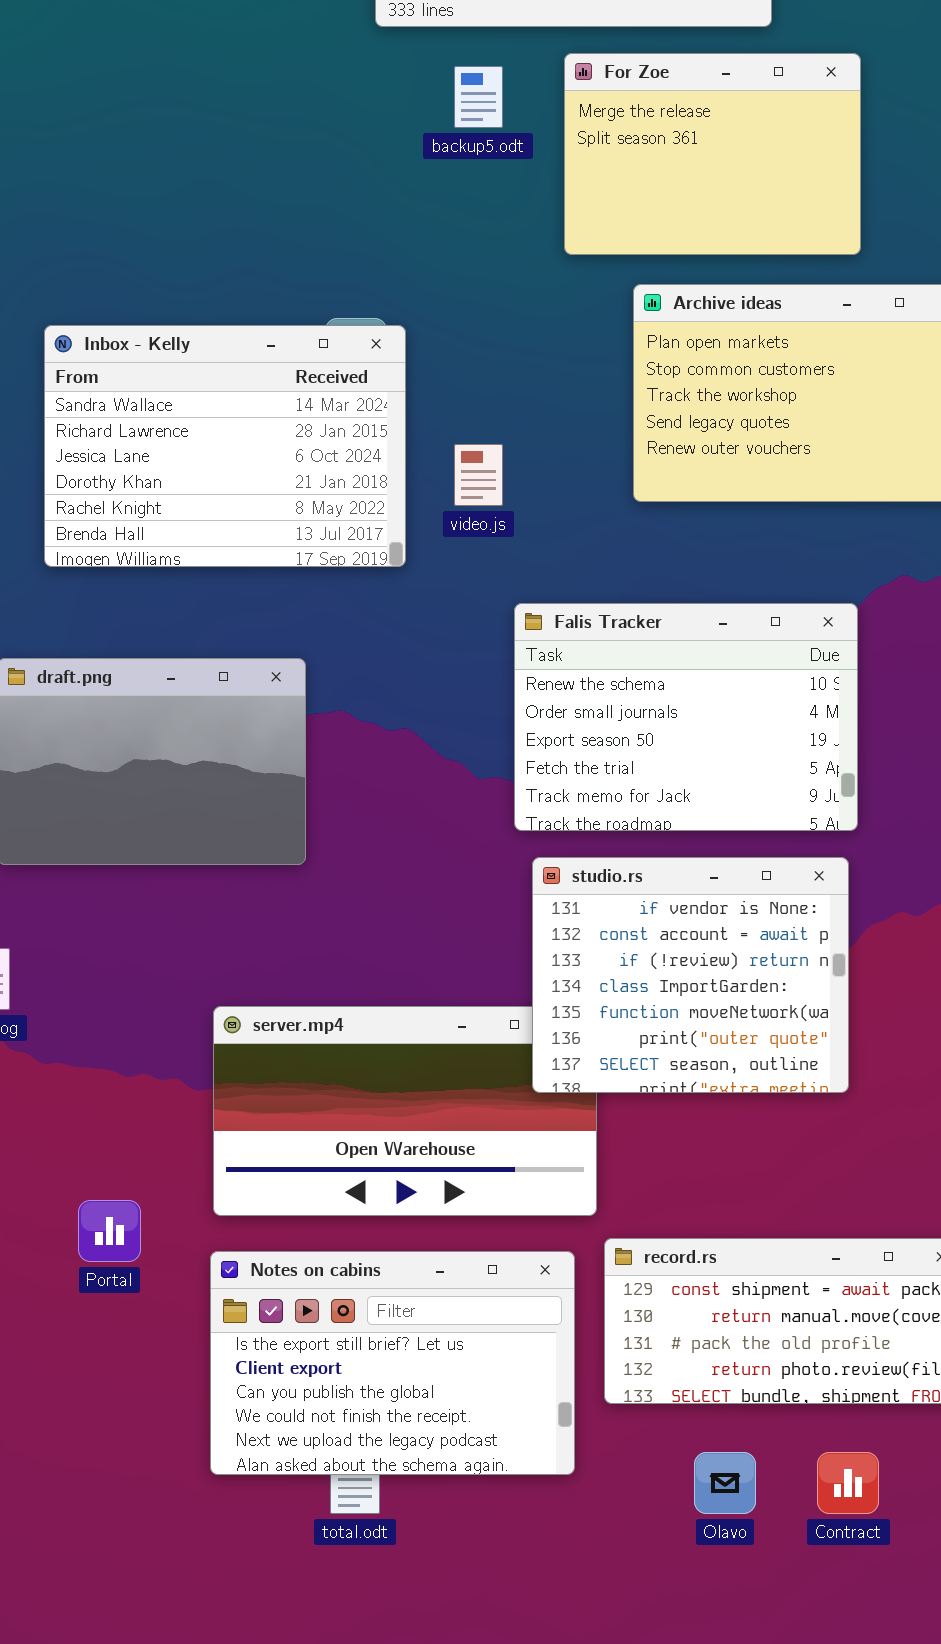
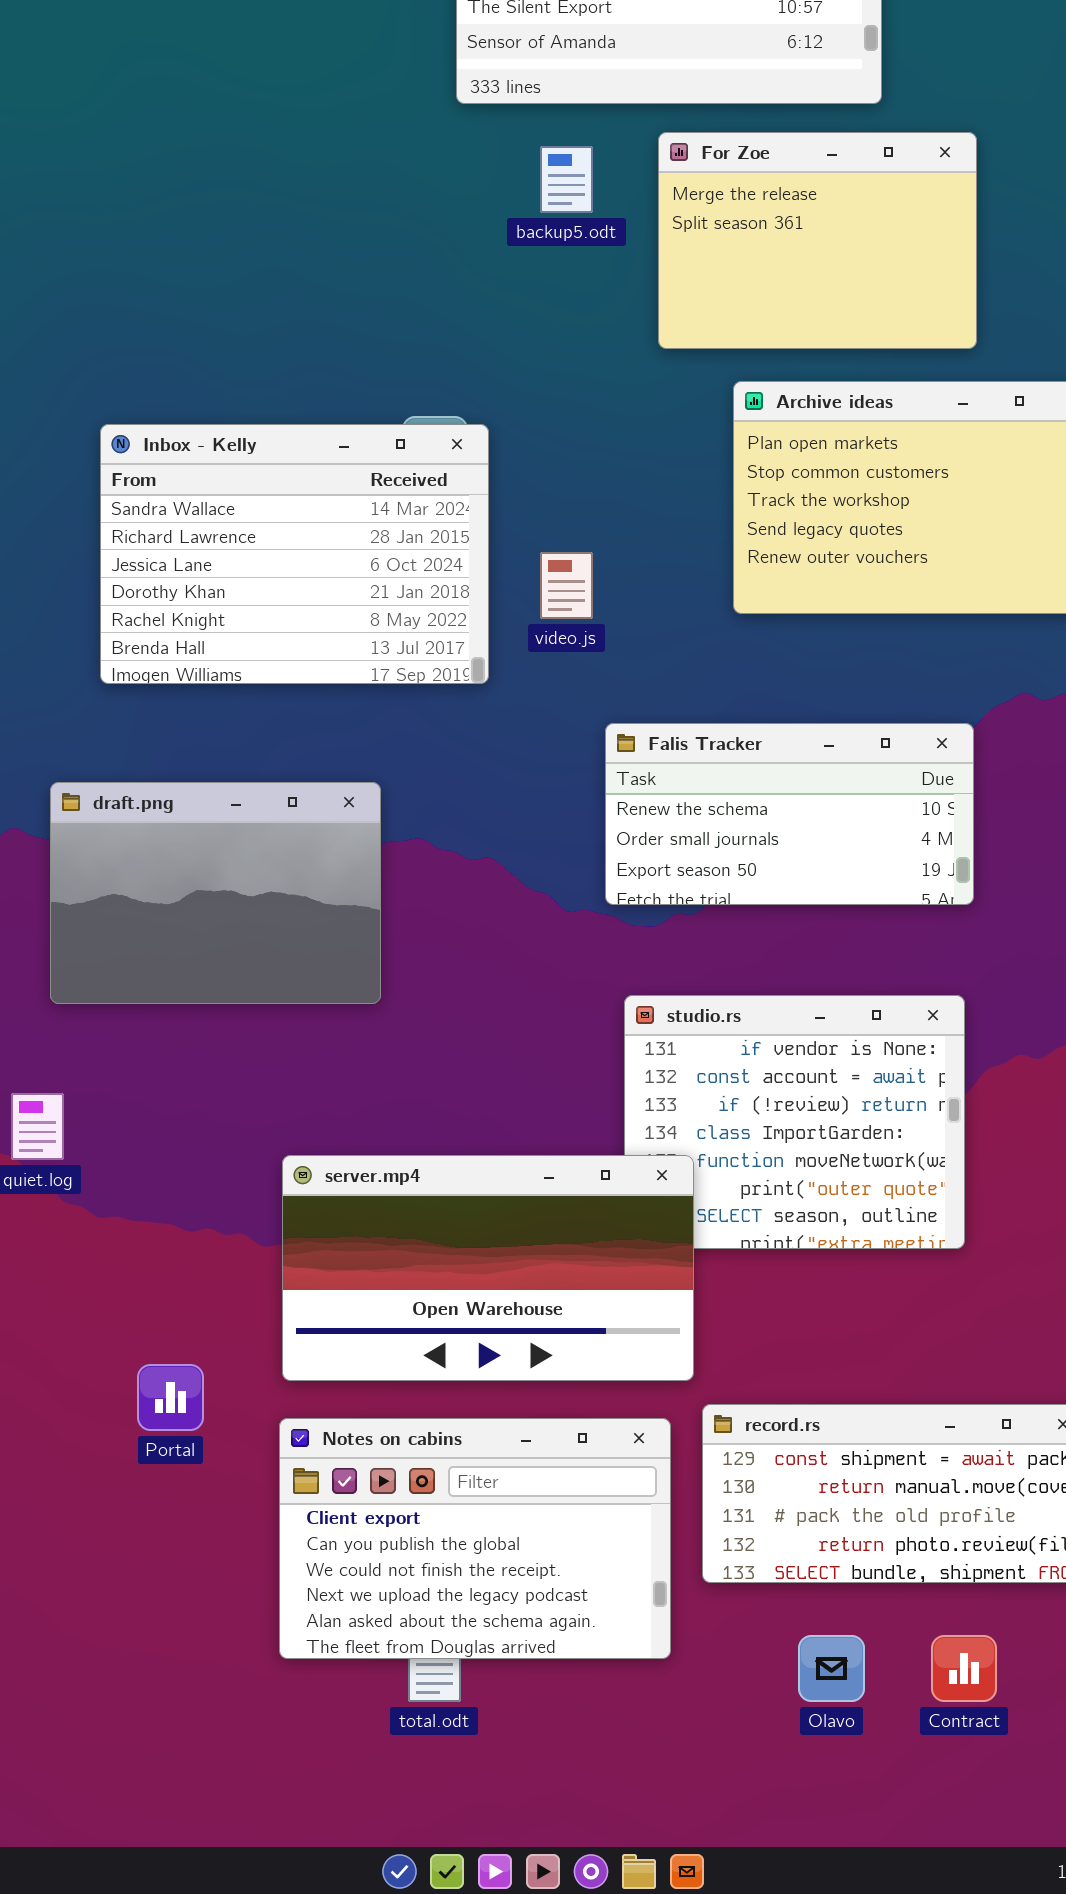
Falis Tracker: [514,603,858,831] -> [605,723,974,905], resized
server.mp4: [213,1006,597,1216] -> [282,1155,694,1381], raised
Notes on cabins: [210,1251,575,1475] -> [279,1418,671,1659], scrolled down 1 row

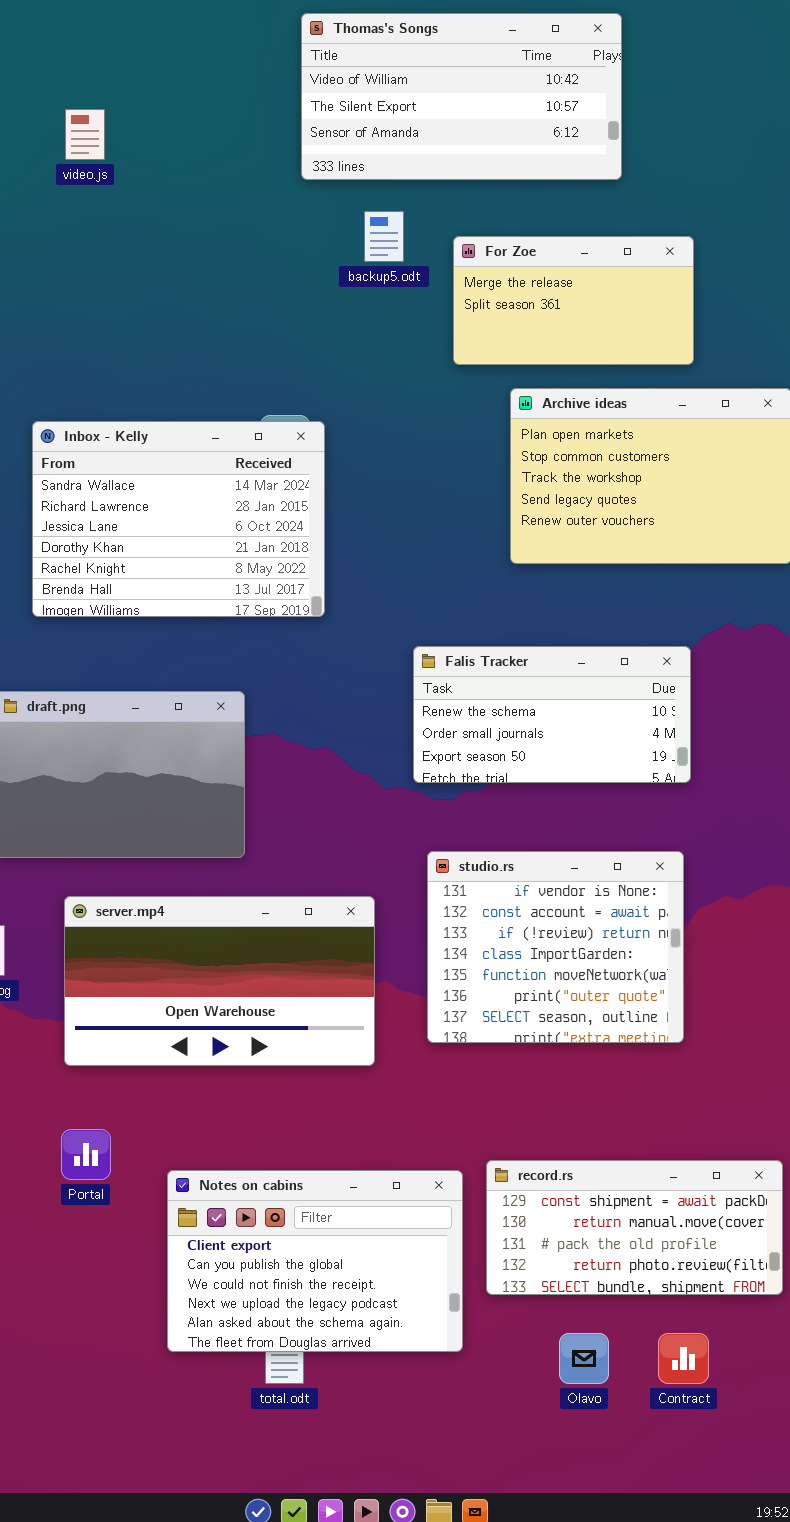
For Zoe: [658,132,977,349] -> [453,236,694,365], resized
video.js: [540,552,593,619] -> [65,109,105,160], moved
server.mp4: [282,1155,694,1381] -> [64,896,375,1066], moved

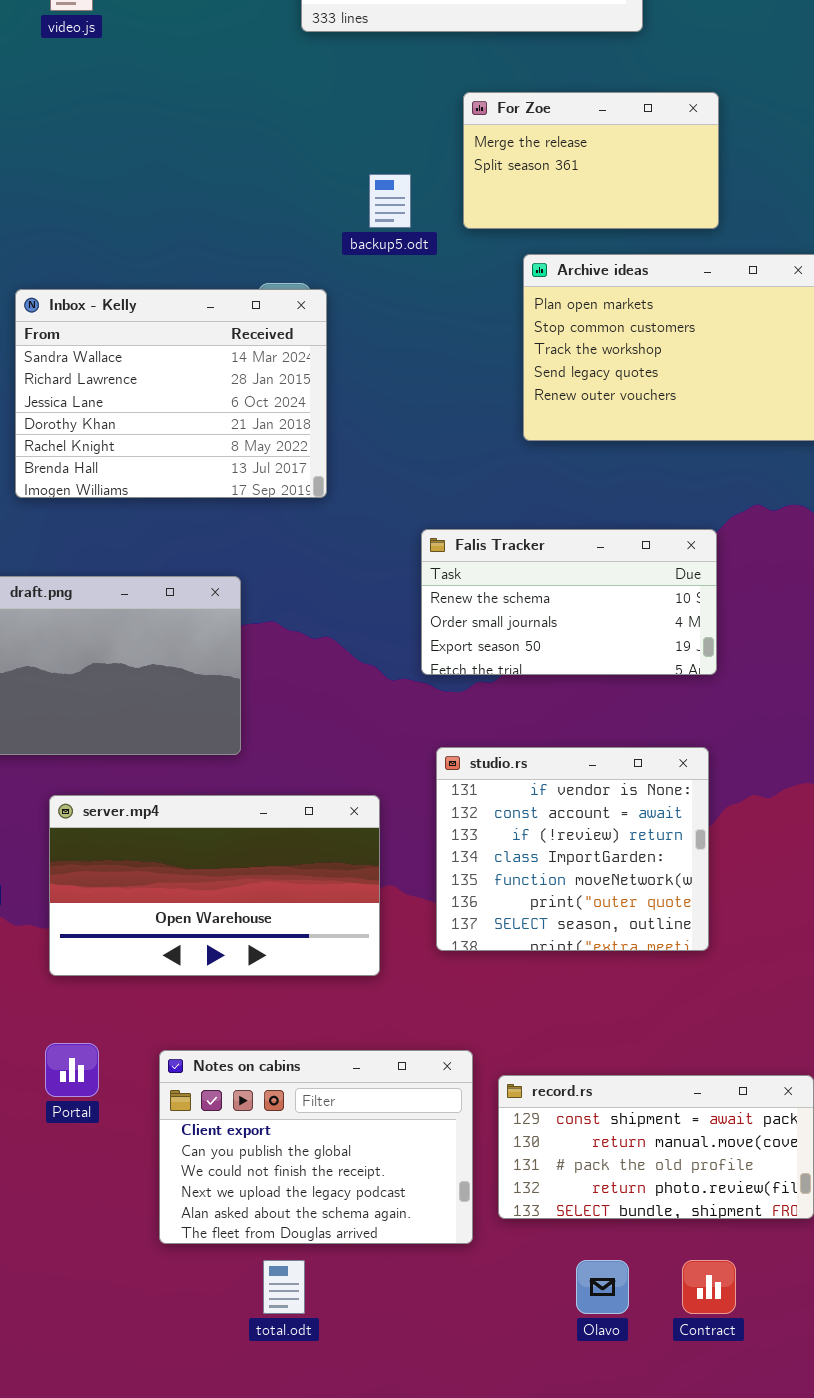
backup5.odt: [364,211,404,262] -> [369,174,411,228], moved
Notes on cabins: [167,1170,463,1352] -> [159,1050,473,1244], moved

